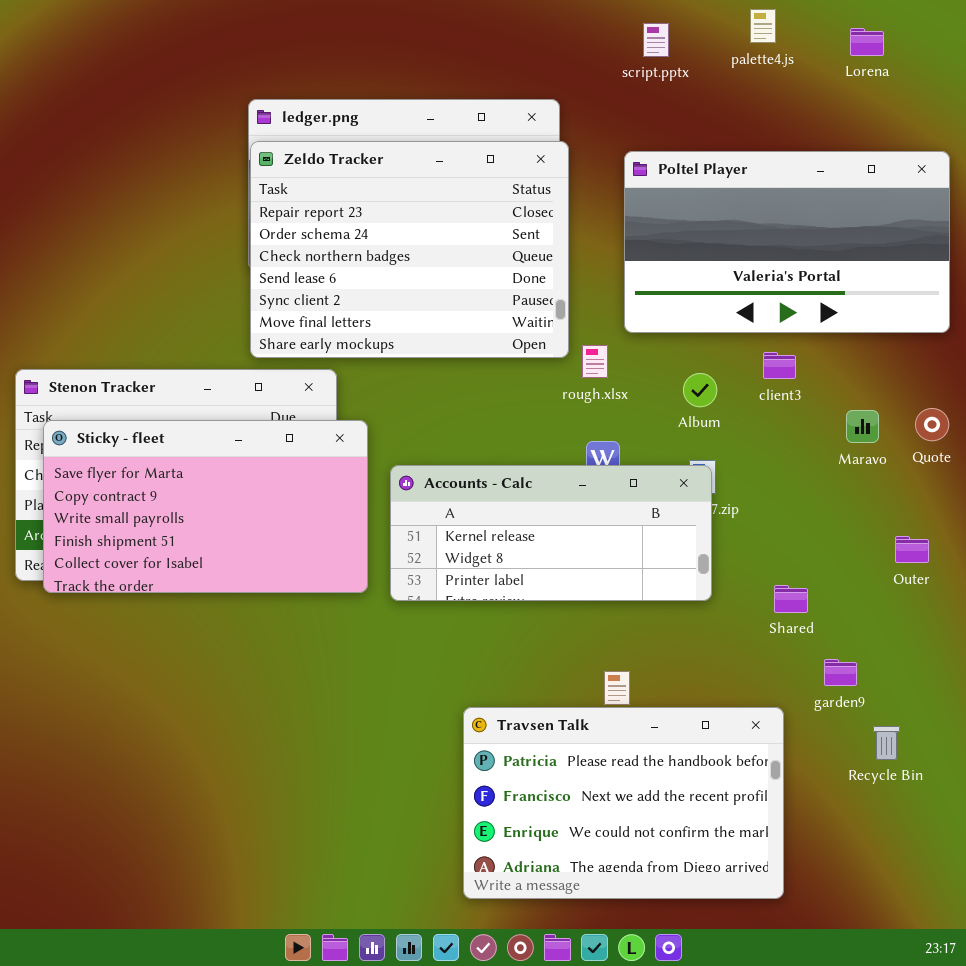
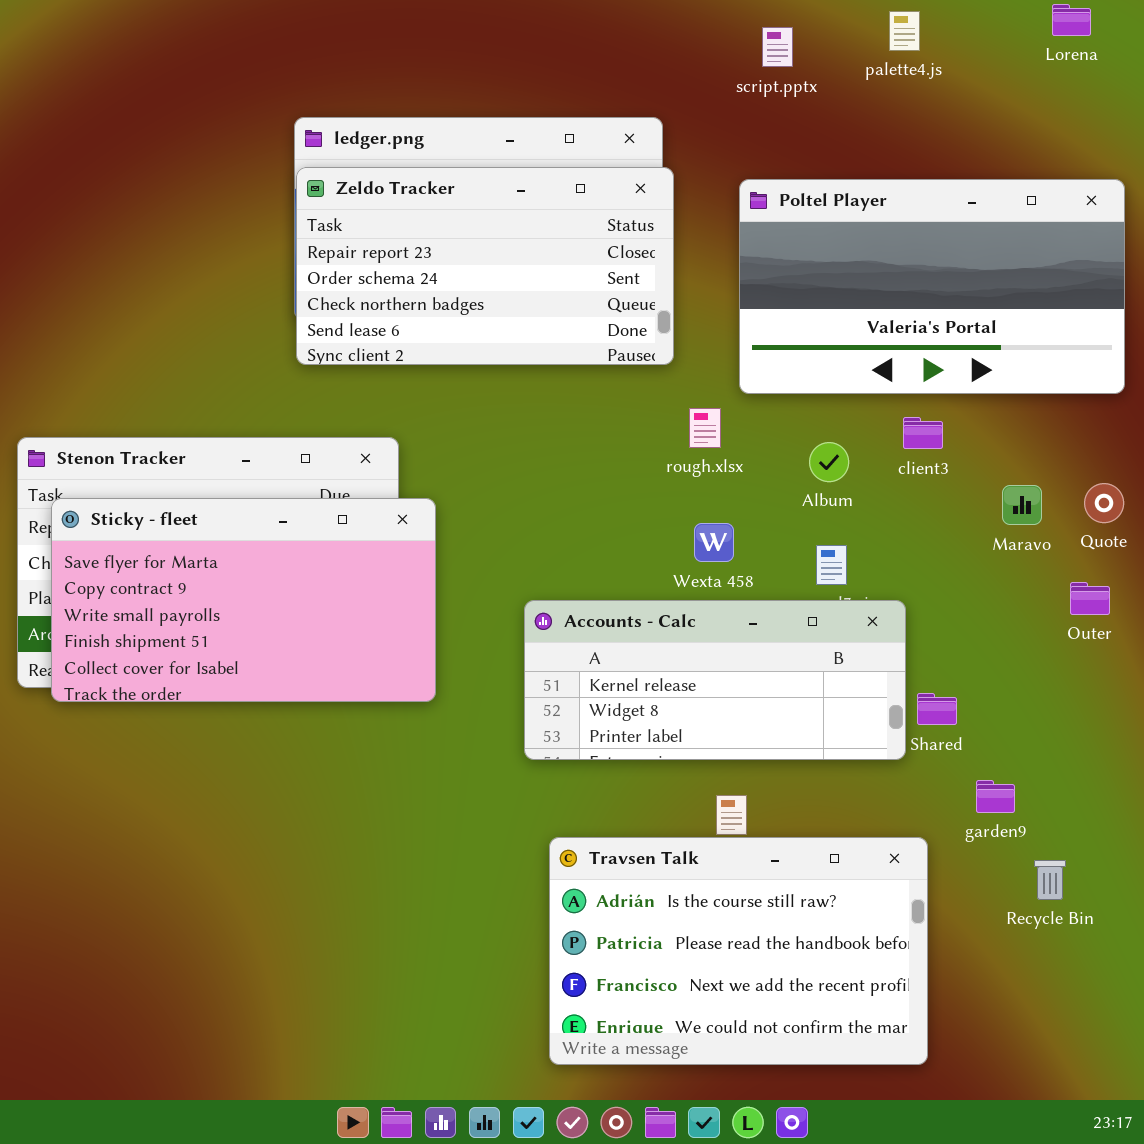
Lorena: [850,28,884,56] -> [1052,4,1091,36], moved
Zeldo Tracker: [250,141,569,358] -> [296,167,674,365], resized
Accounts - Calc: [390,465,712,601] -> [524,600,906,760], moved
Outer: [895,536,929,563] -> [1070,582,1110,615], moved
Travsen Talk: [463,707,784,899] -> [549,837,928,1065], scrolled up 1 row

